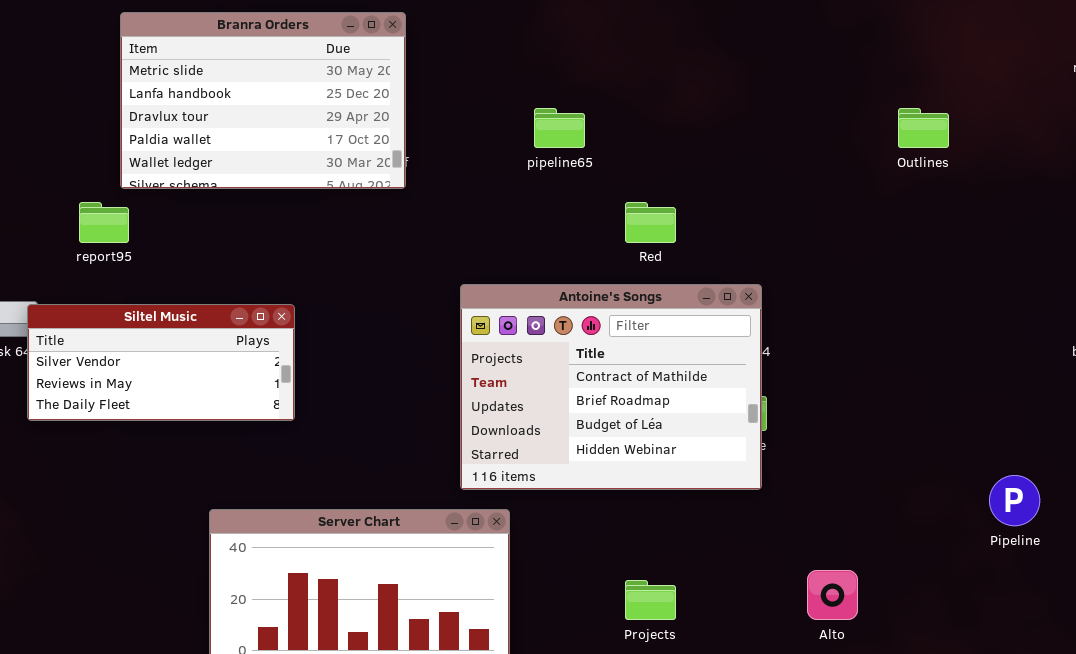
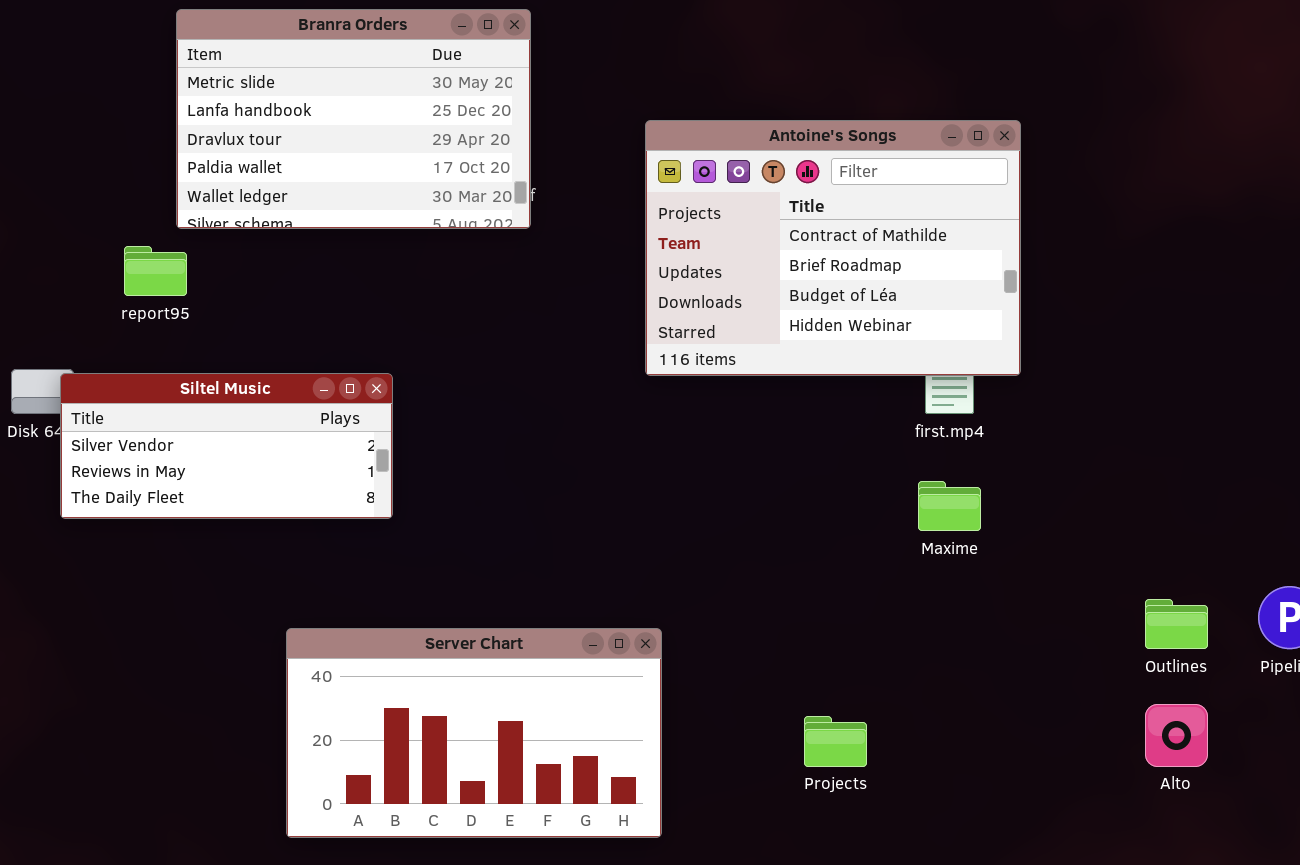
Outlines: [898,108,949,148] -> [1145,599,1208,649], moved
Antoine's Songs: [460,284,762,490] -> [645,120,1021,376], moved
Alto: [807,570,858,620] -> [1145,704,1208,767], moved

